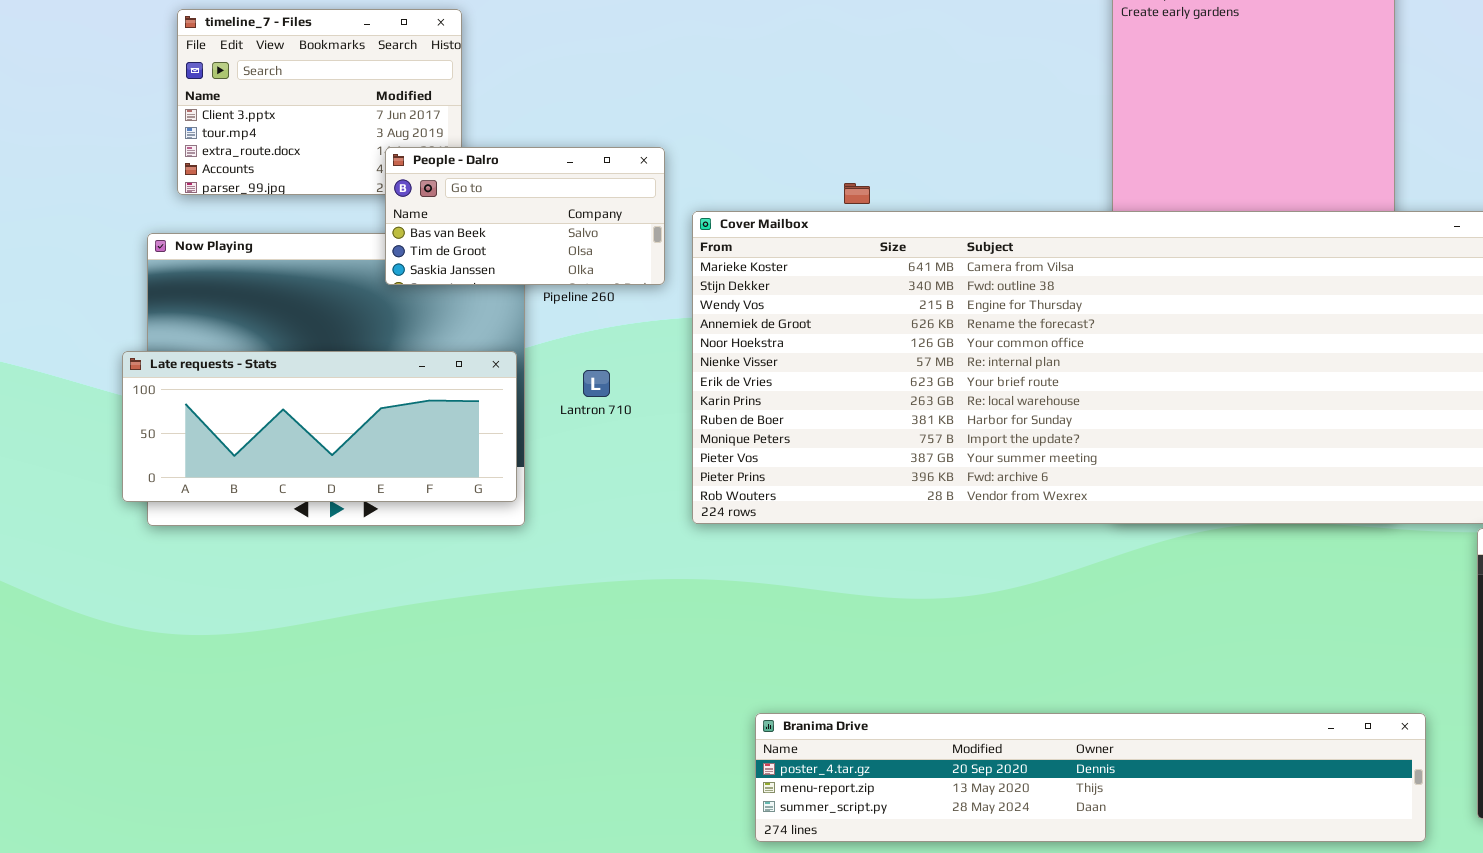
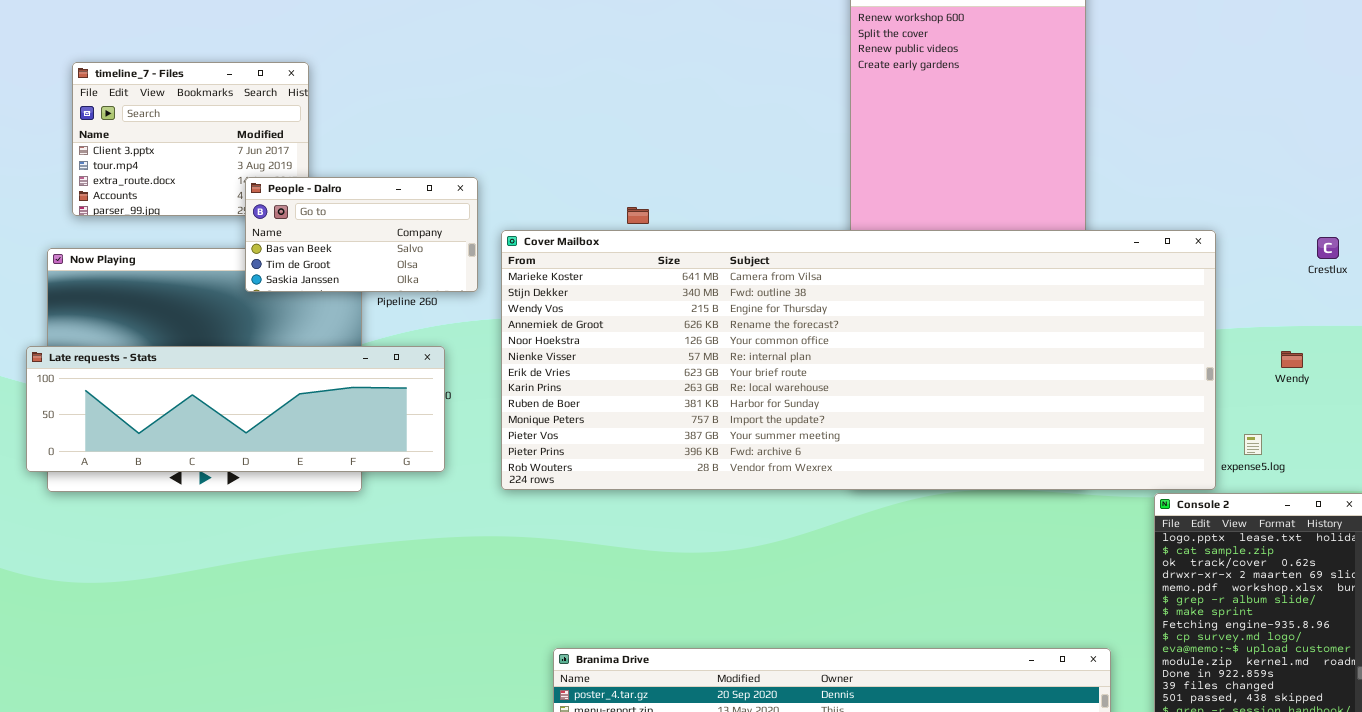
Late requests - Stats: [122,351,517,502] -> [26,346,445,472], resized

